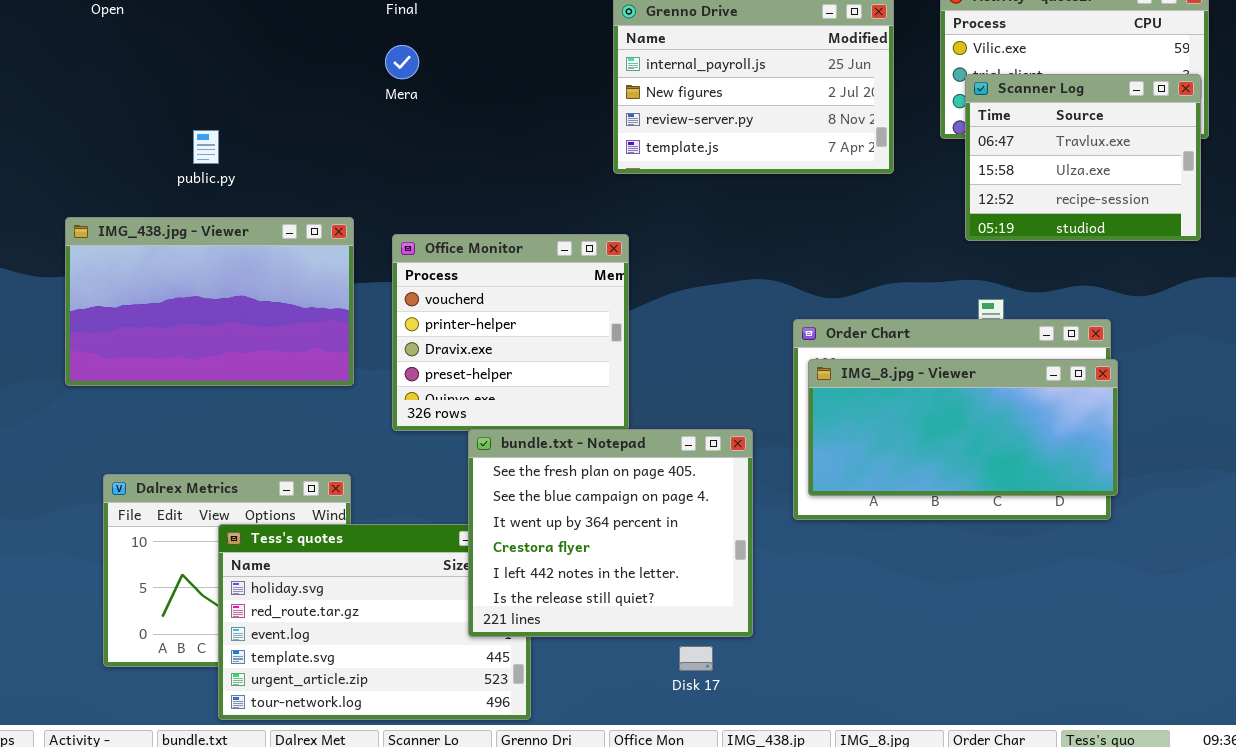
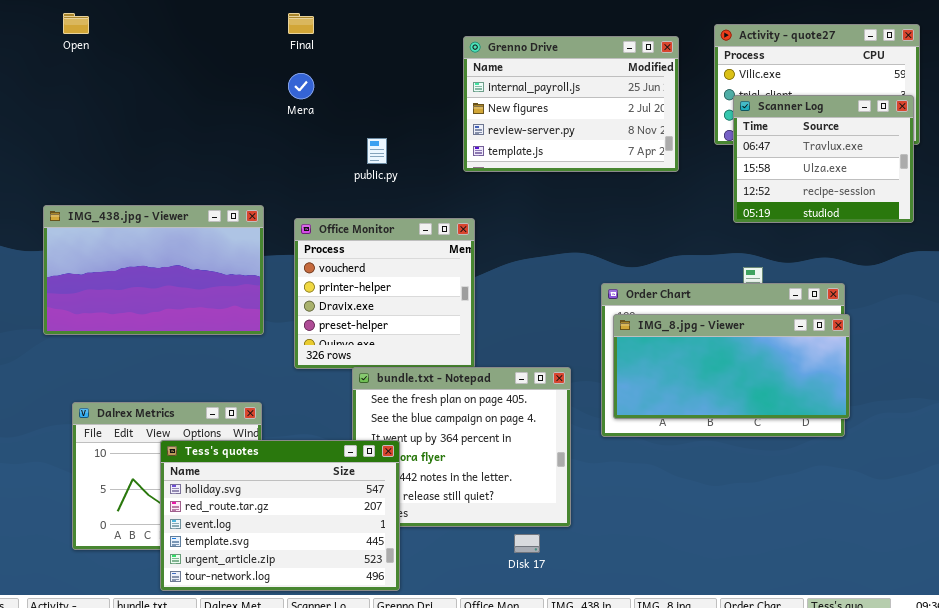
public.py: [193,130,219,164] -> [367,138,387,164], moved
Tess's quotes: [218,524,531,720] -> [160,440,400,591], raised

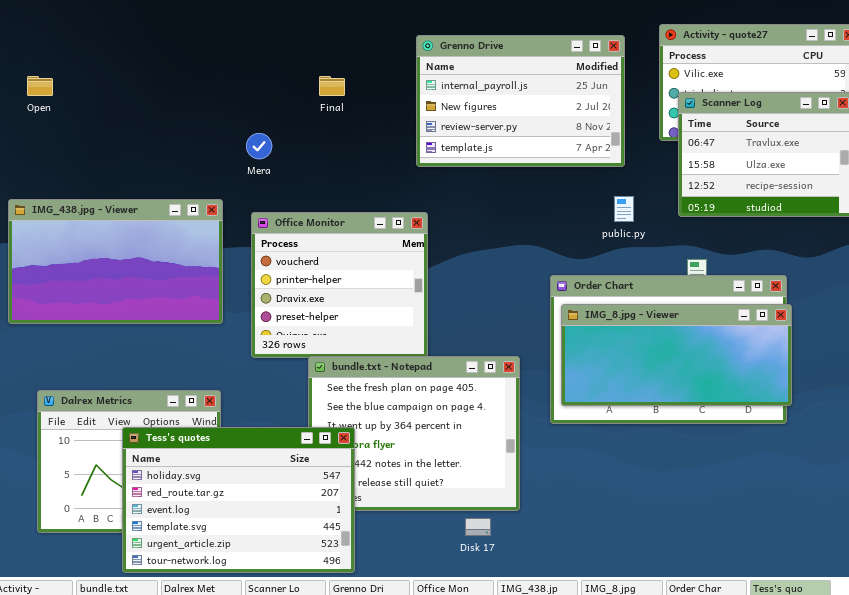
Open: [63,13,89,34] -> [27,76,53,96], moved
Final: [288,13,314,34] -> [319,76,345,96], moved
Mera: [288,73,314,99] -> [246,133,272,159], moved
public.py: [367,138,387,164] -> [614,196,634,222], moved

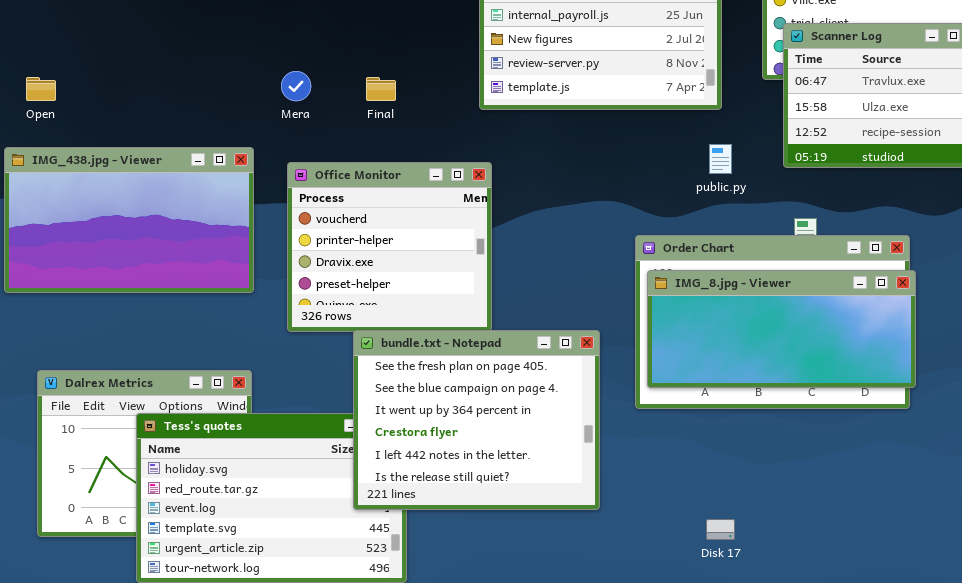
Open: [27,76,53,96] -> [26,77,56,101], moved
Final: [319,76,345,96] -> [366,77,396,101], moved
bundle.txt - Notepad: [308,356,520,511] -> [353,330,600,510], raised
Disk 17: [465,518,491,536] -> [706,519,735,540], moved

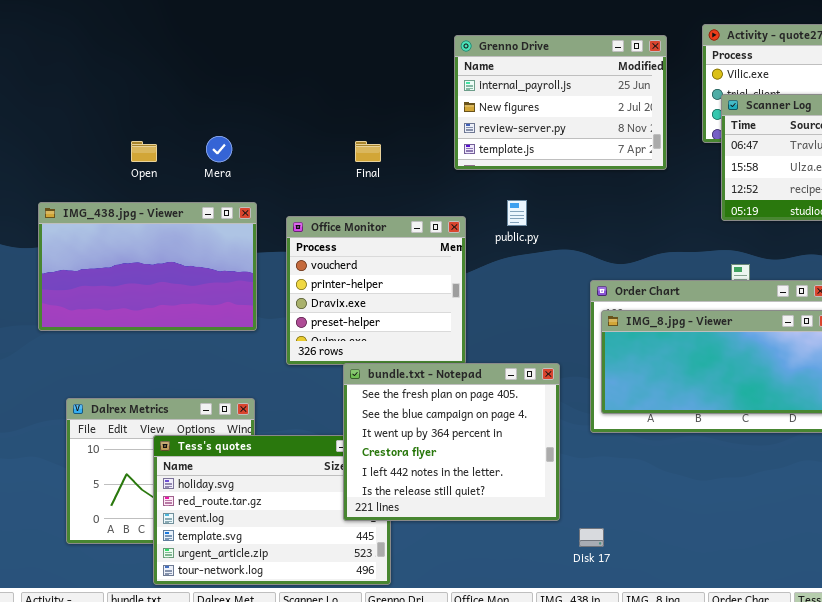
Mera: [281,71,311,101] -> [206,136,232,162], moved
Open: [26,77,56,101] -> [131,141,157,162], moved
public.py: [709,144,732,174] -> [507,200,527,226], moved
Disk 17: [706,519,735,540] -> [579,528,604,547], moved

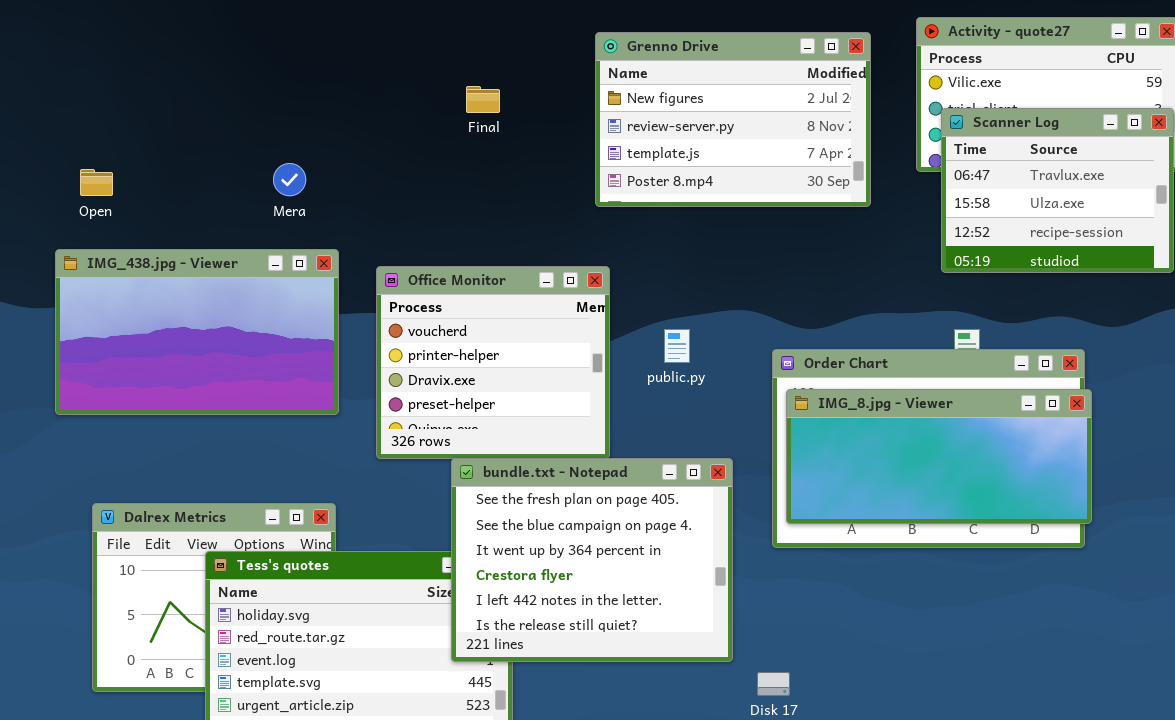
Grenno Drive: [454,35,667,170] -> [595,32,871,207], scrolled down 1 row
Open: [131,141,157,162] -> [80,169,113,196], moved
Final: [355,141,381,162] -> [466,86,500,113], moved
public.py: [507,200,527,226] -> [664,329,690,363], moved

